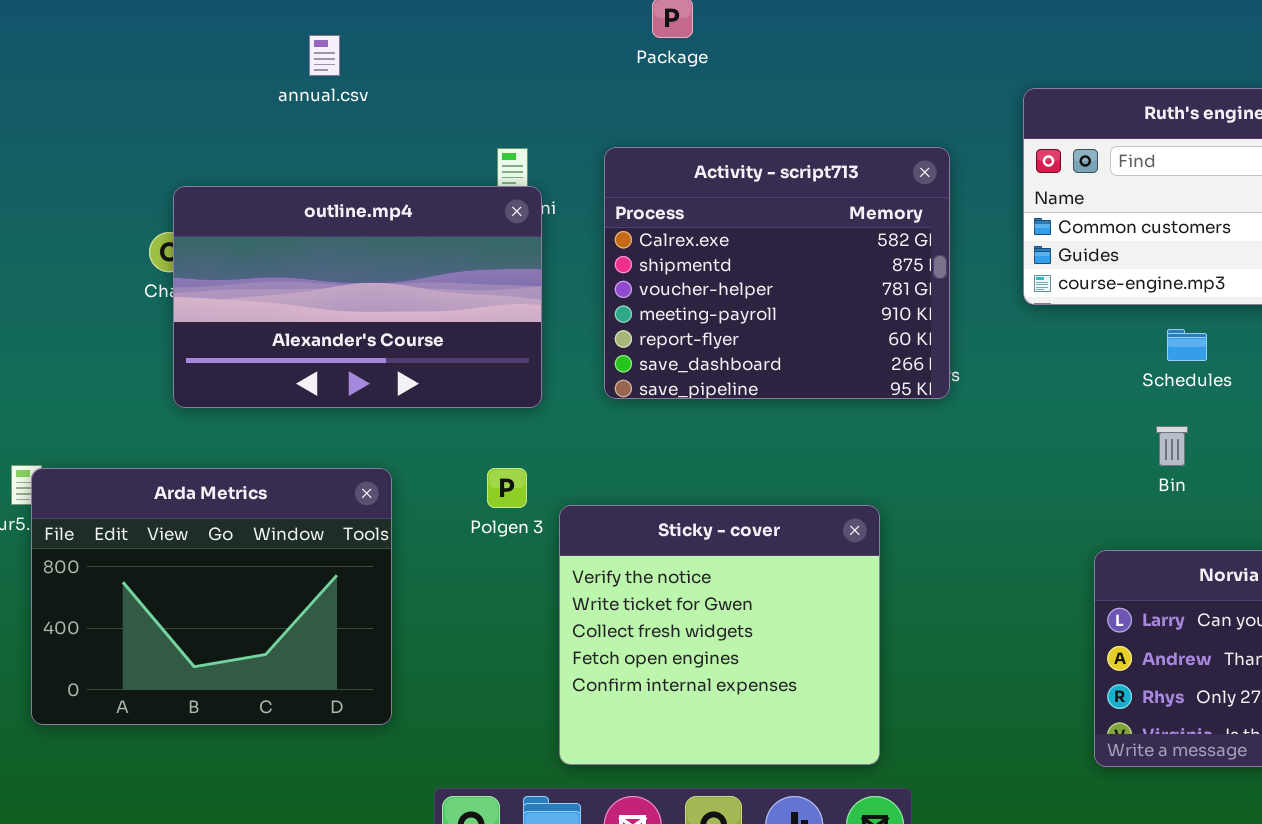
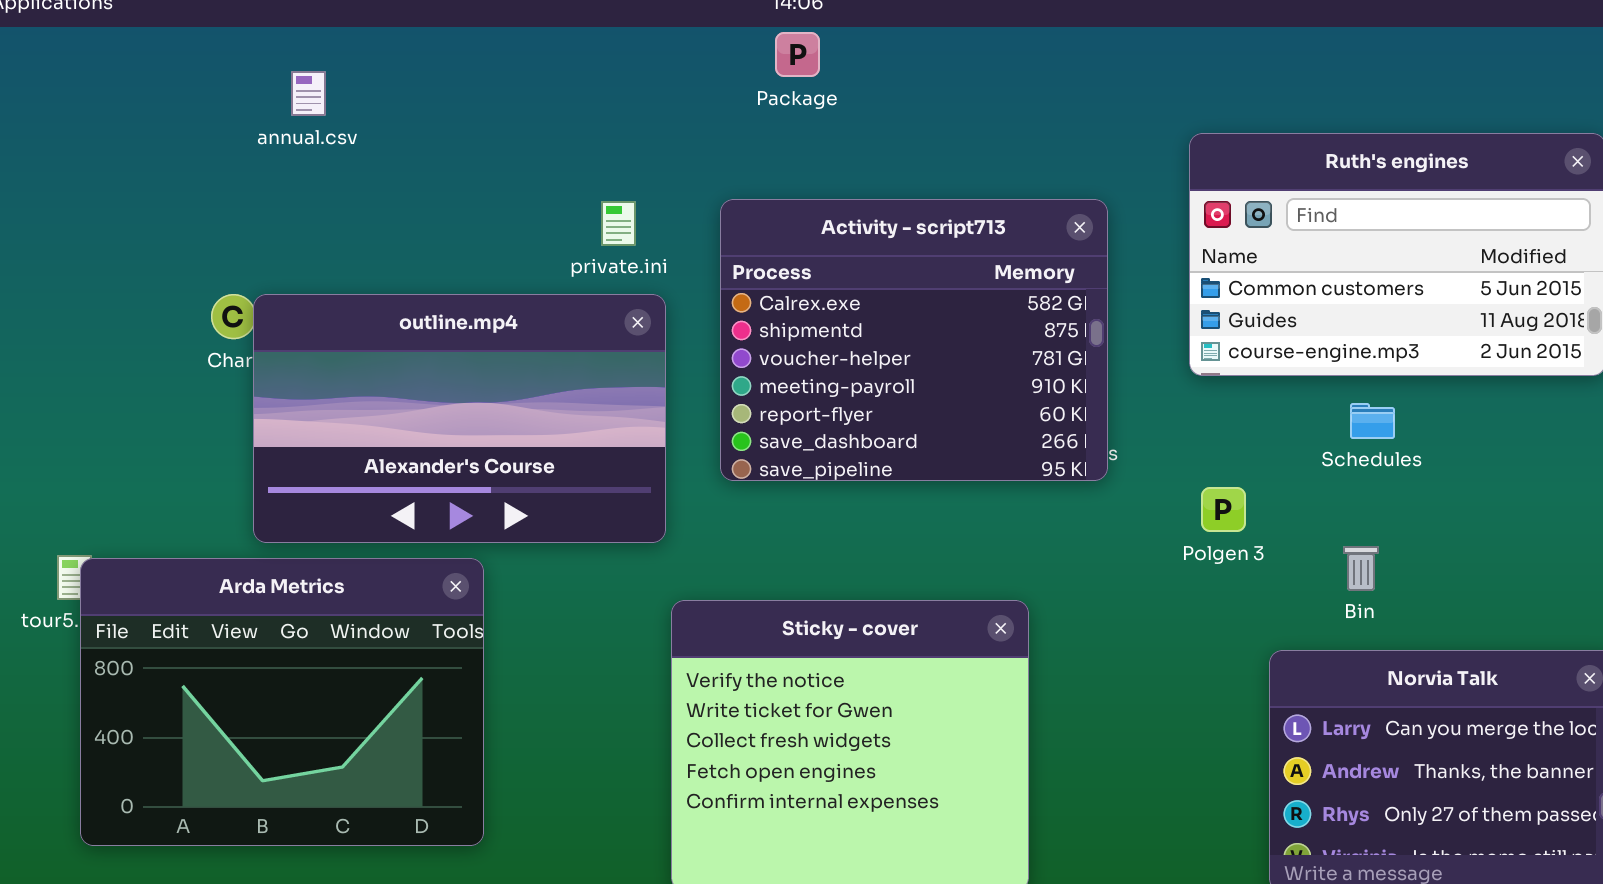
annual.csv: [309,35,340,76] -> [291,71,326,116], moved
outline.mp4: [173,186,542,408] -> [253,294,666,543], moved
Bin: [1156,426,1188,466] -> [1343,546,1379,591], moved
Polgen 3: [487,468,527,508] -> [1201,487,1246,532], moved

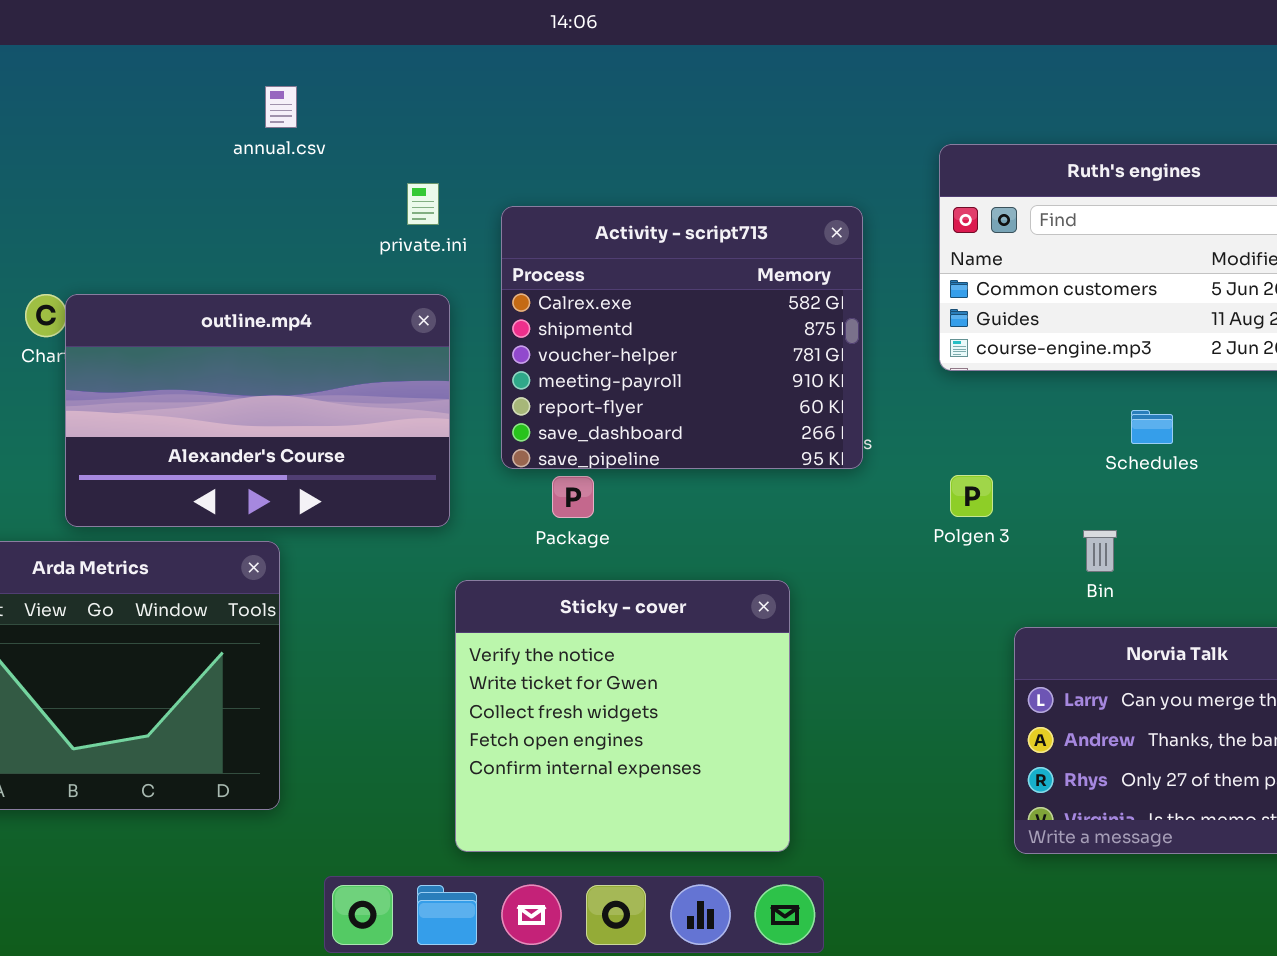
Package: [775,32,820,77] -> [552,476,594,518], moved
annual.csv: [291,71,326,116] -> [265,86,297,128], moved
private.ini: [601,201,636,246] -> [407,183,439,225], moved
Schedules: [1350,403,1395,439] -> [1131,410,1173,444], moved

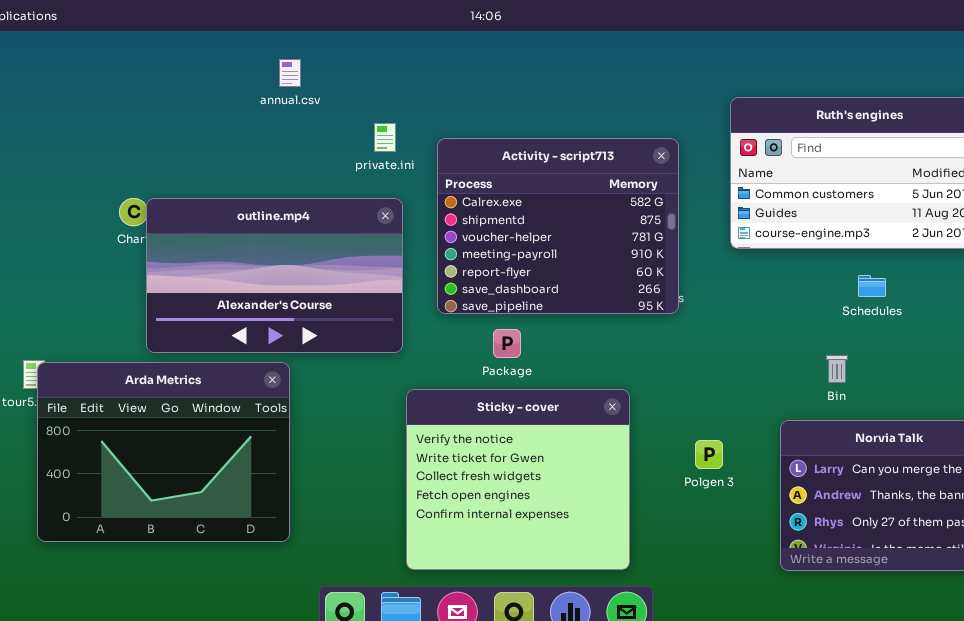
Polgen 3: [950,475,993,517] -> [695,440,723,469], moved
Package: [552,476,594,518] -> [493,329,521,358], moved

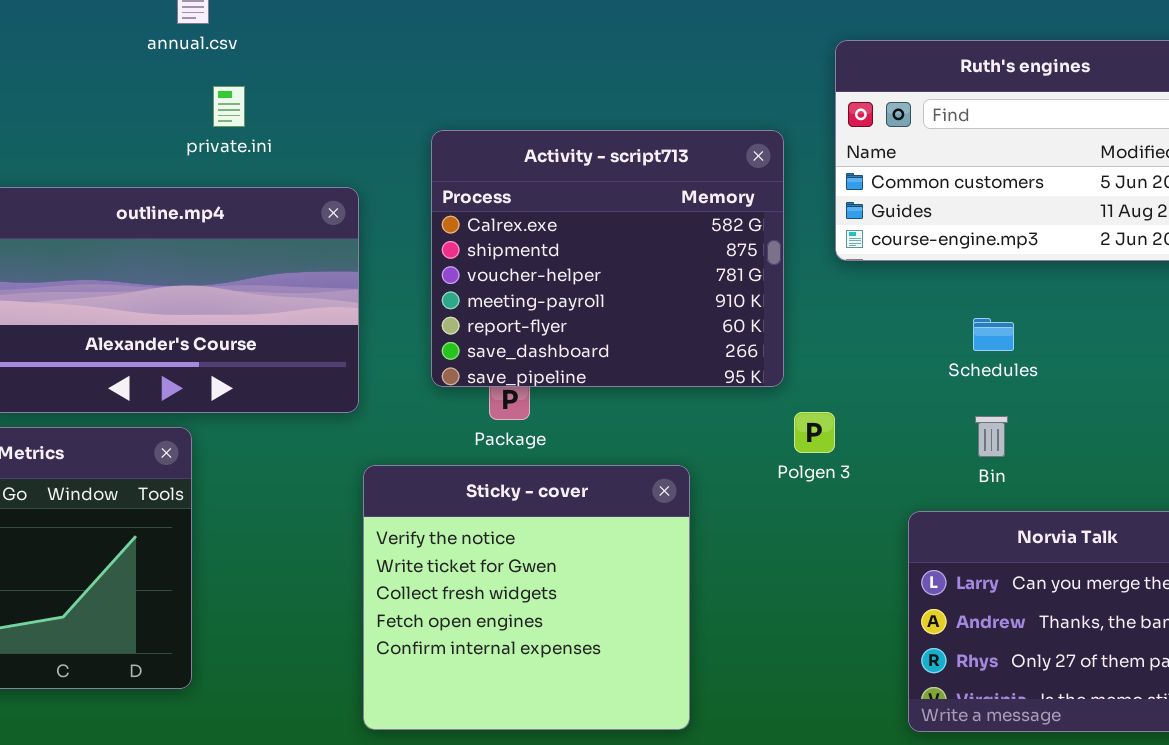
private.ini: [374,123,396,152] -> [213,86,245,127], moved
Activity - script713: [437,138,679,314] -> [431,130,784,387], moved
Schedules: [858,275,886,297] -> [973,318,1014,351], moved
Polgen 3: [695,440,723,469] -> [794,412,835,453], moved

